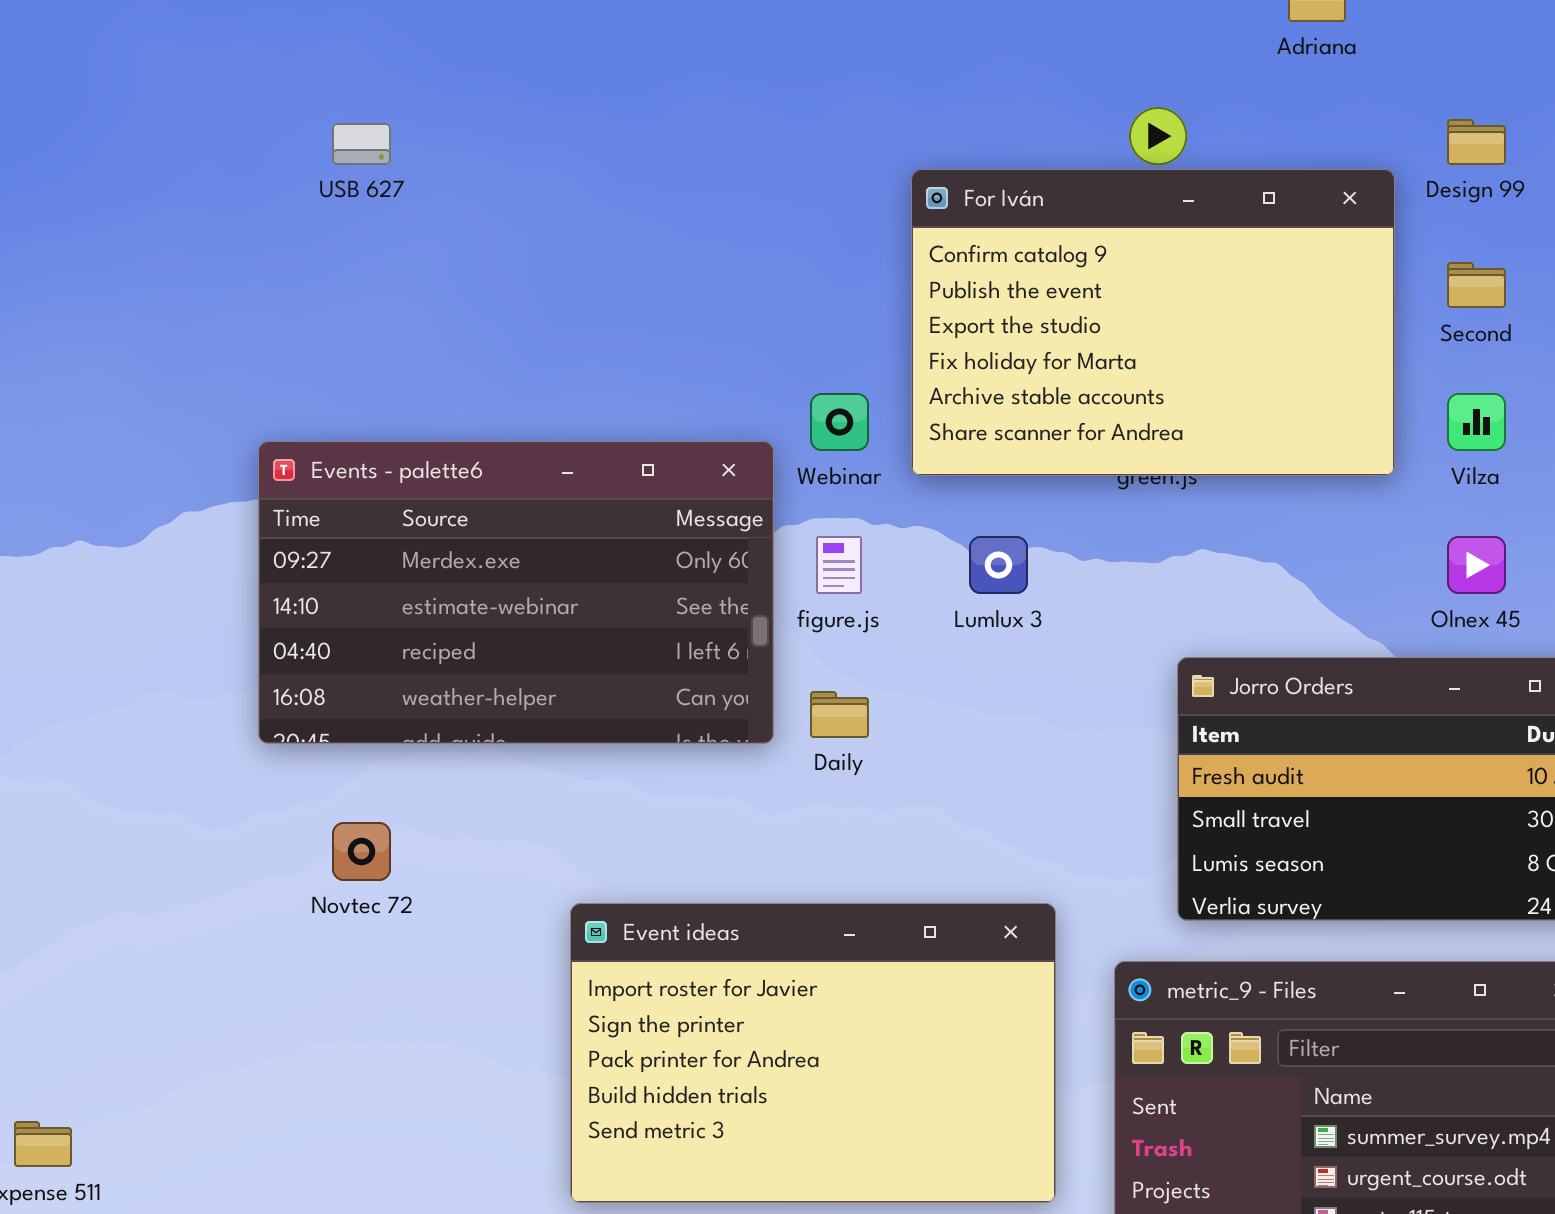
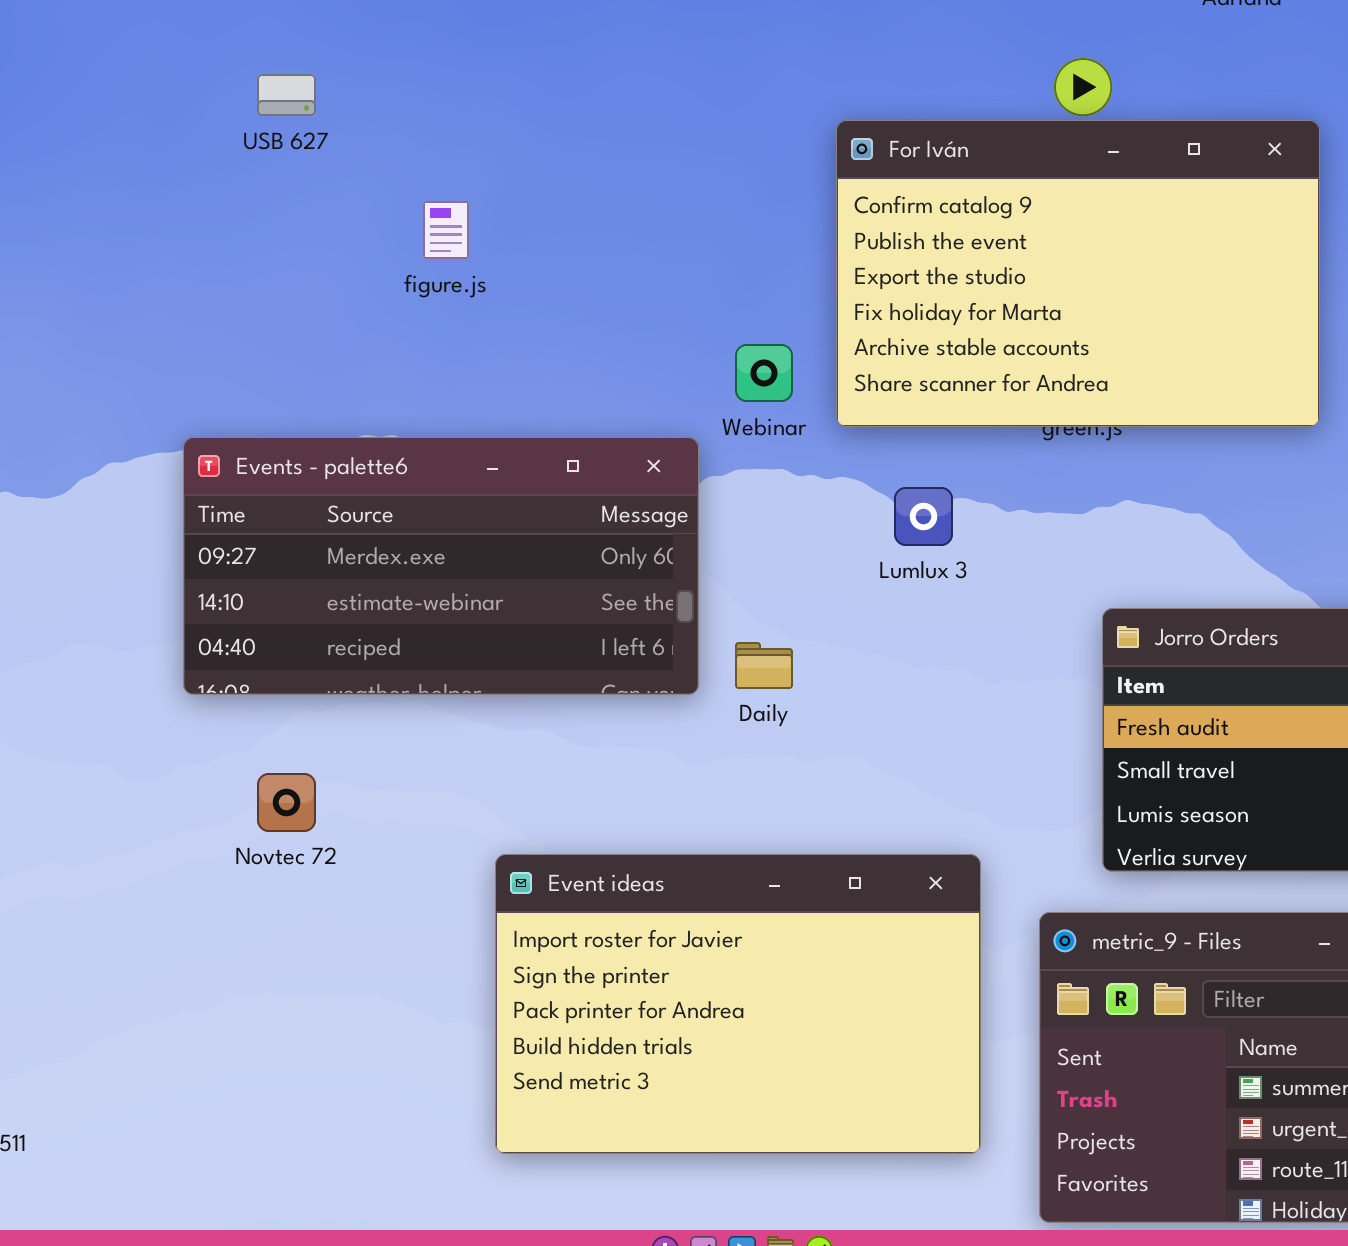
Events - palette6: [258,441,774,744] -> [183,437,699,695], resized
figure.js: [816,536,862,594] -> [423,201,469,259], moved

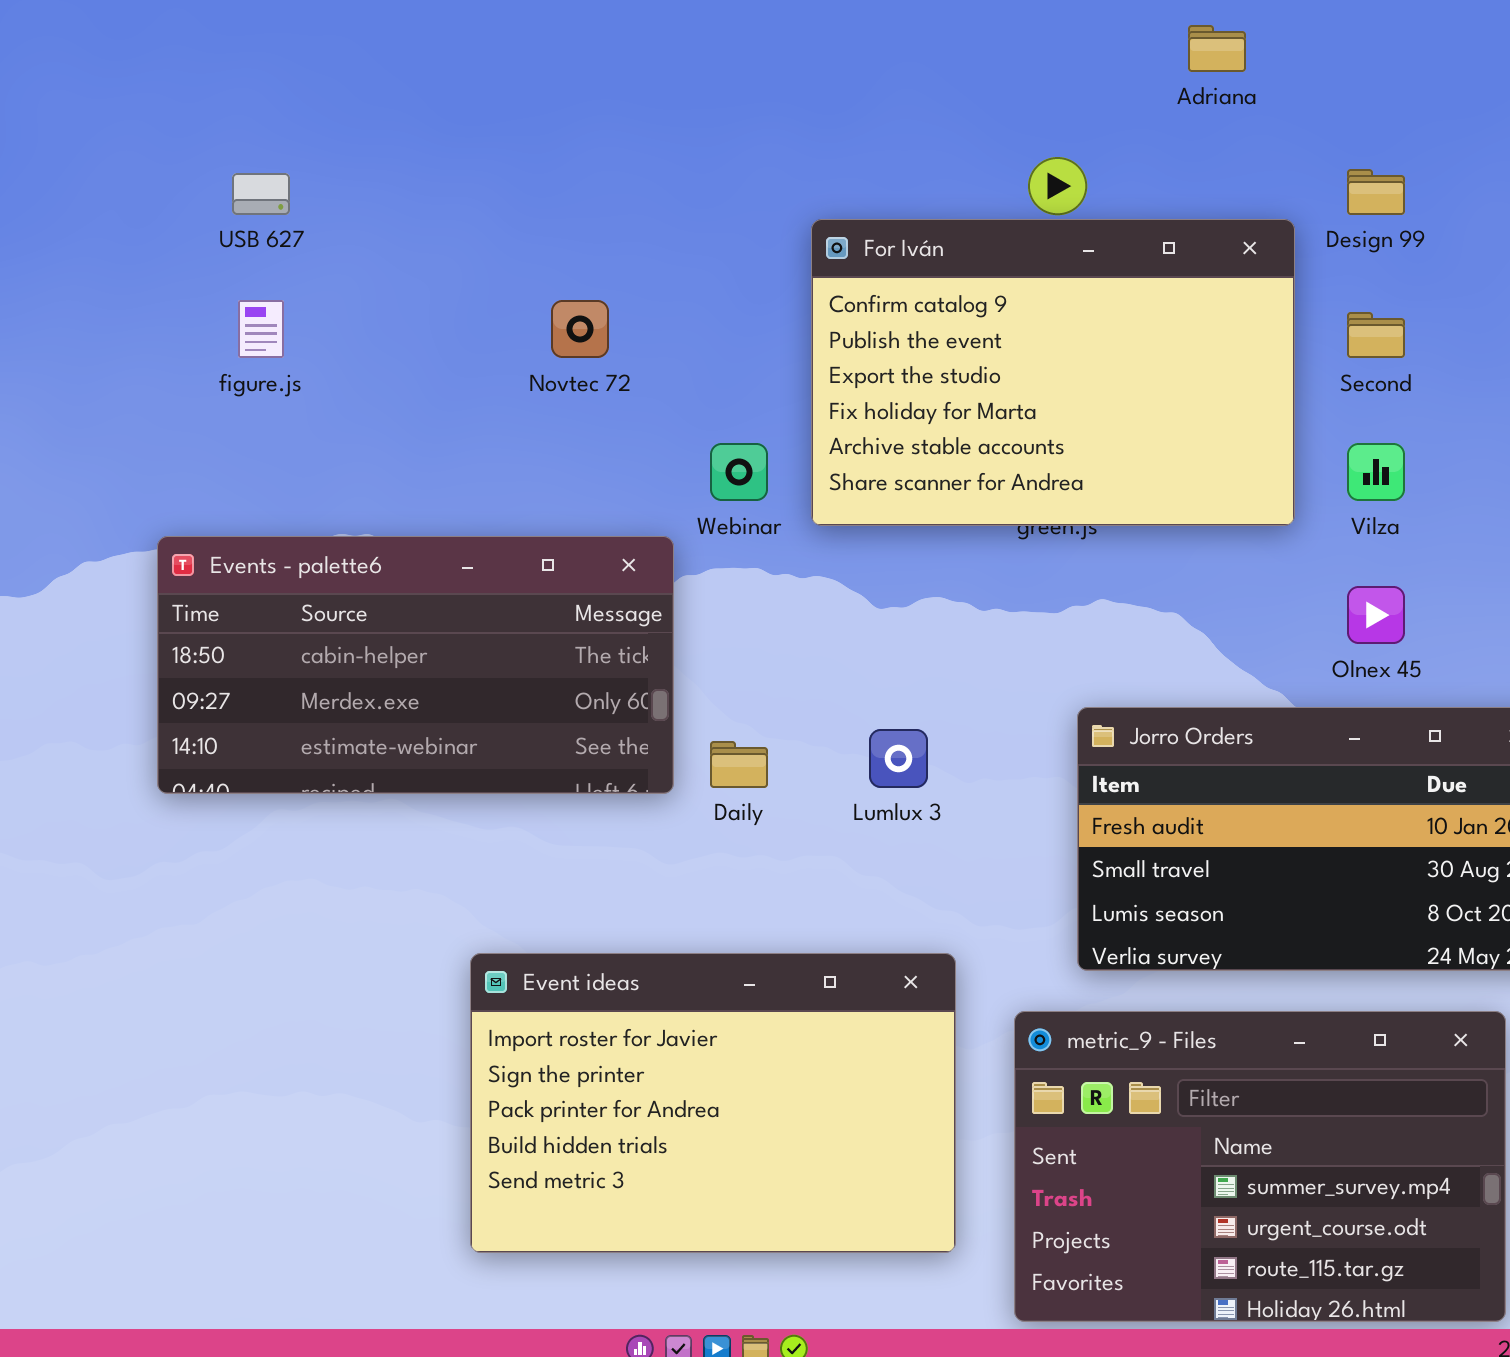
figure.js: [423,201,469,259] -> [238,300,284,358], moved
Events - palette6: [183,437,699,695] -> [157,536,674,794], scrolled up 1 row
Lumlux 3: [894,487,953,546] -> [869,729,928,788], moved
Novtec 72: [257,773,316,832] -> [551,300,609,358], moved

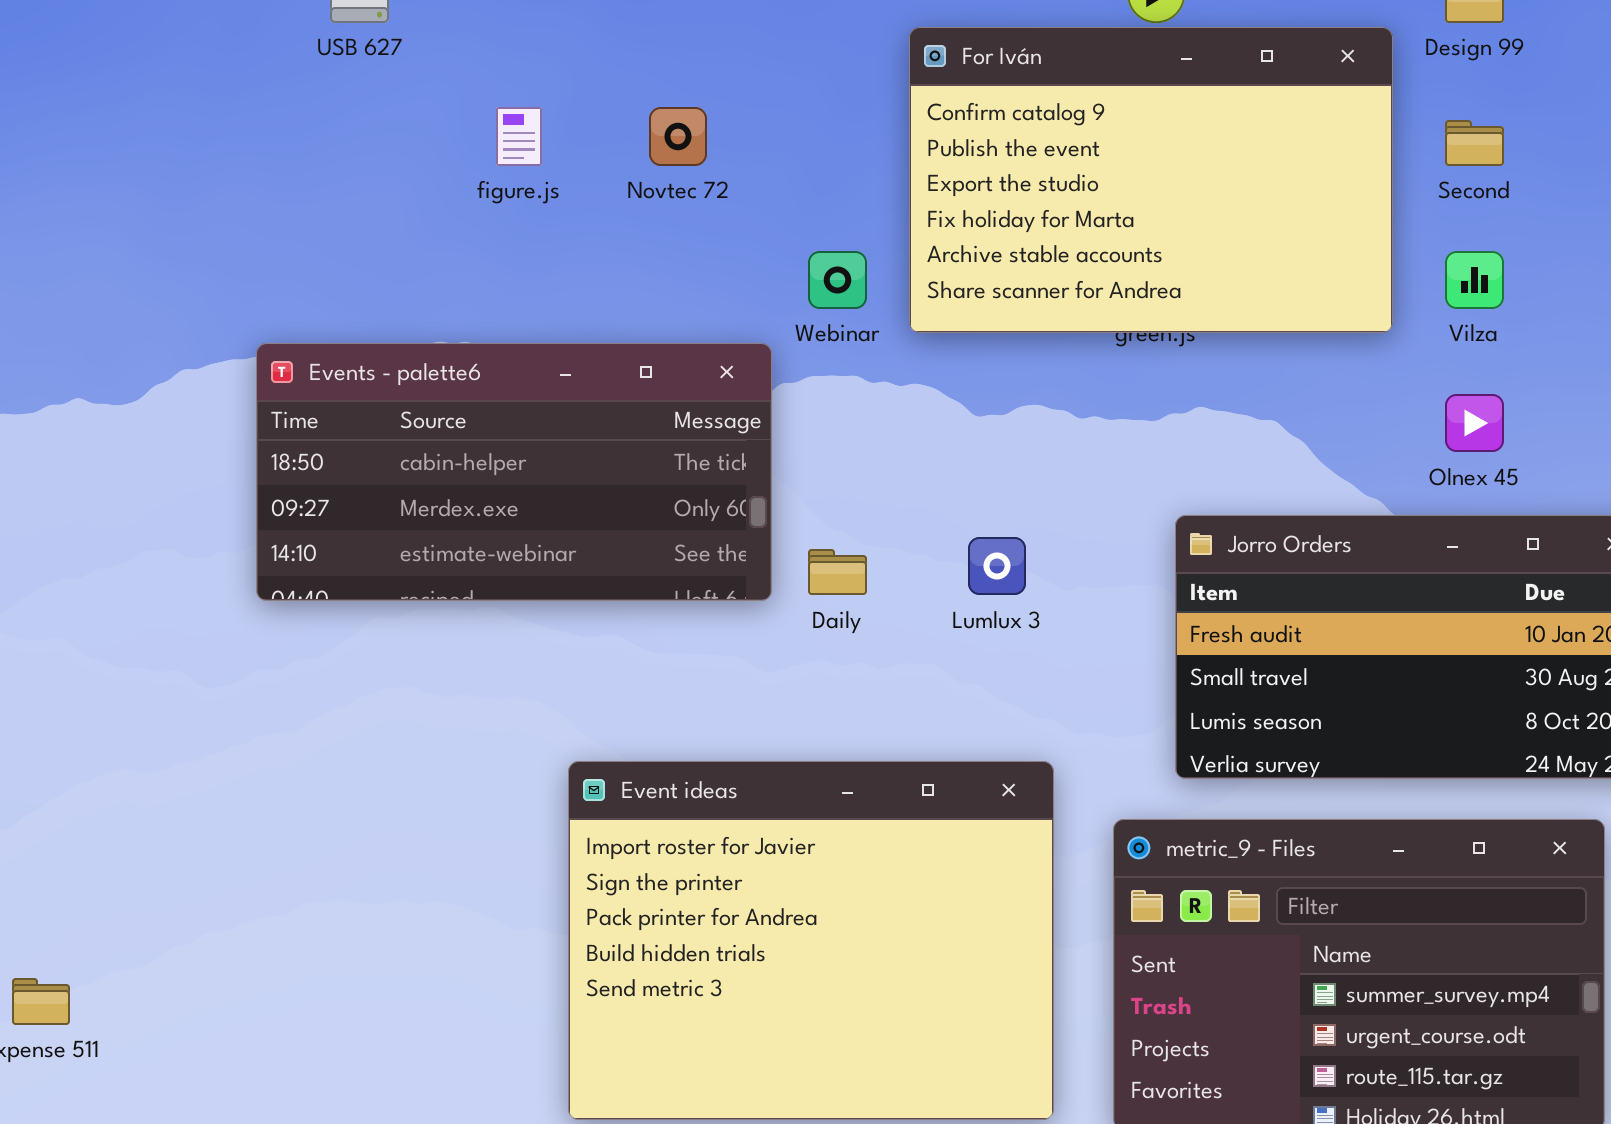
figure.js: [238,300,284,358] -> [496,107,542,166], moved
Event ideas: [470,953,956,1253] -> [568,761,1054,1120], resized

